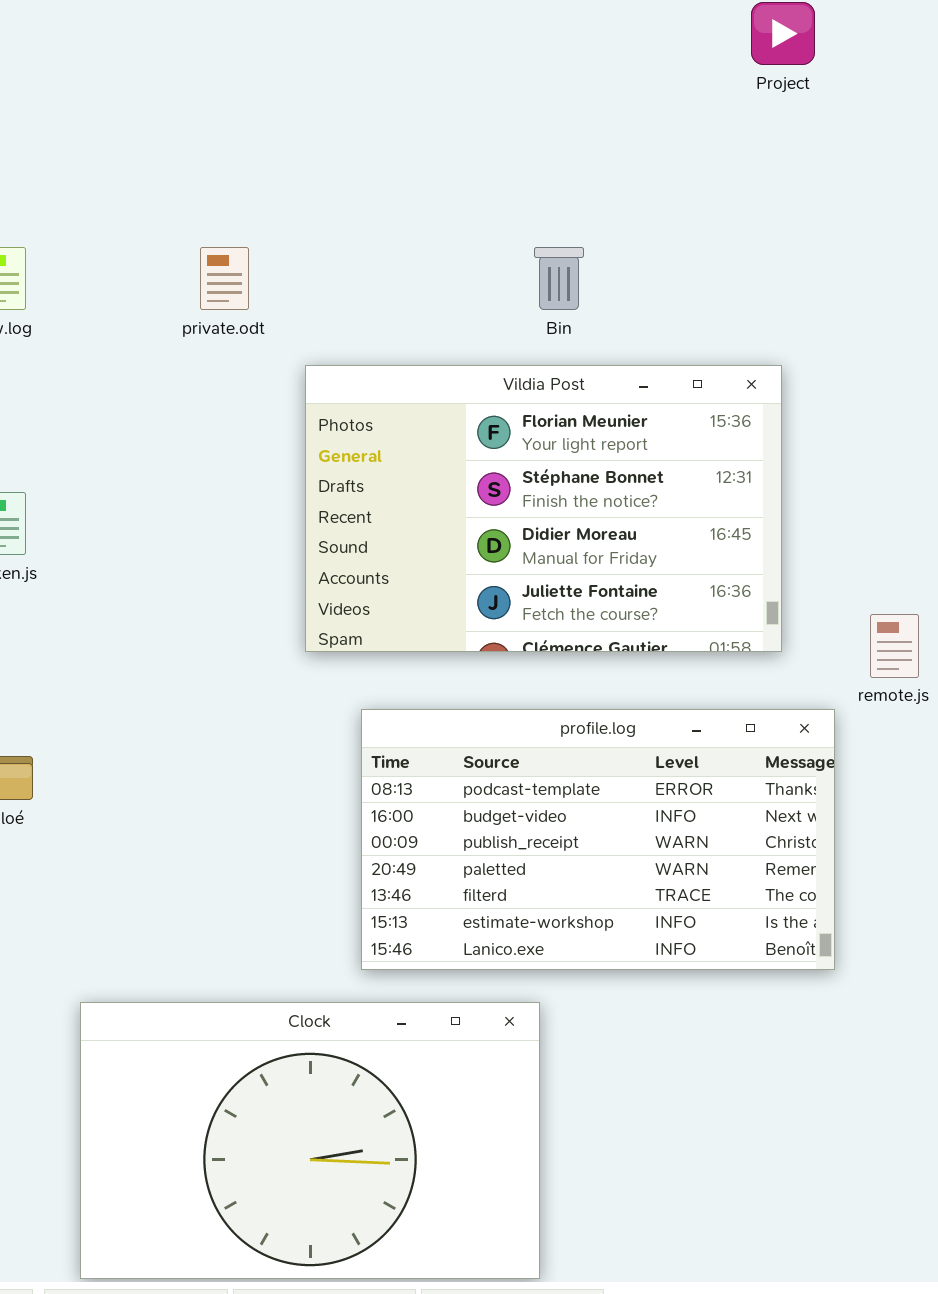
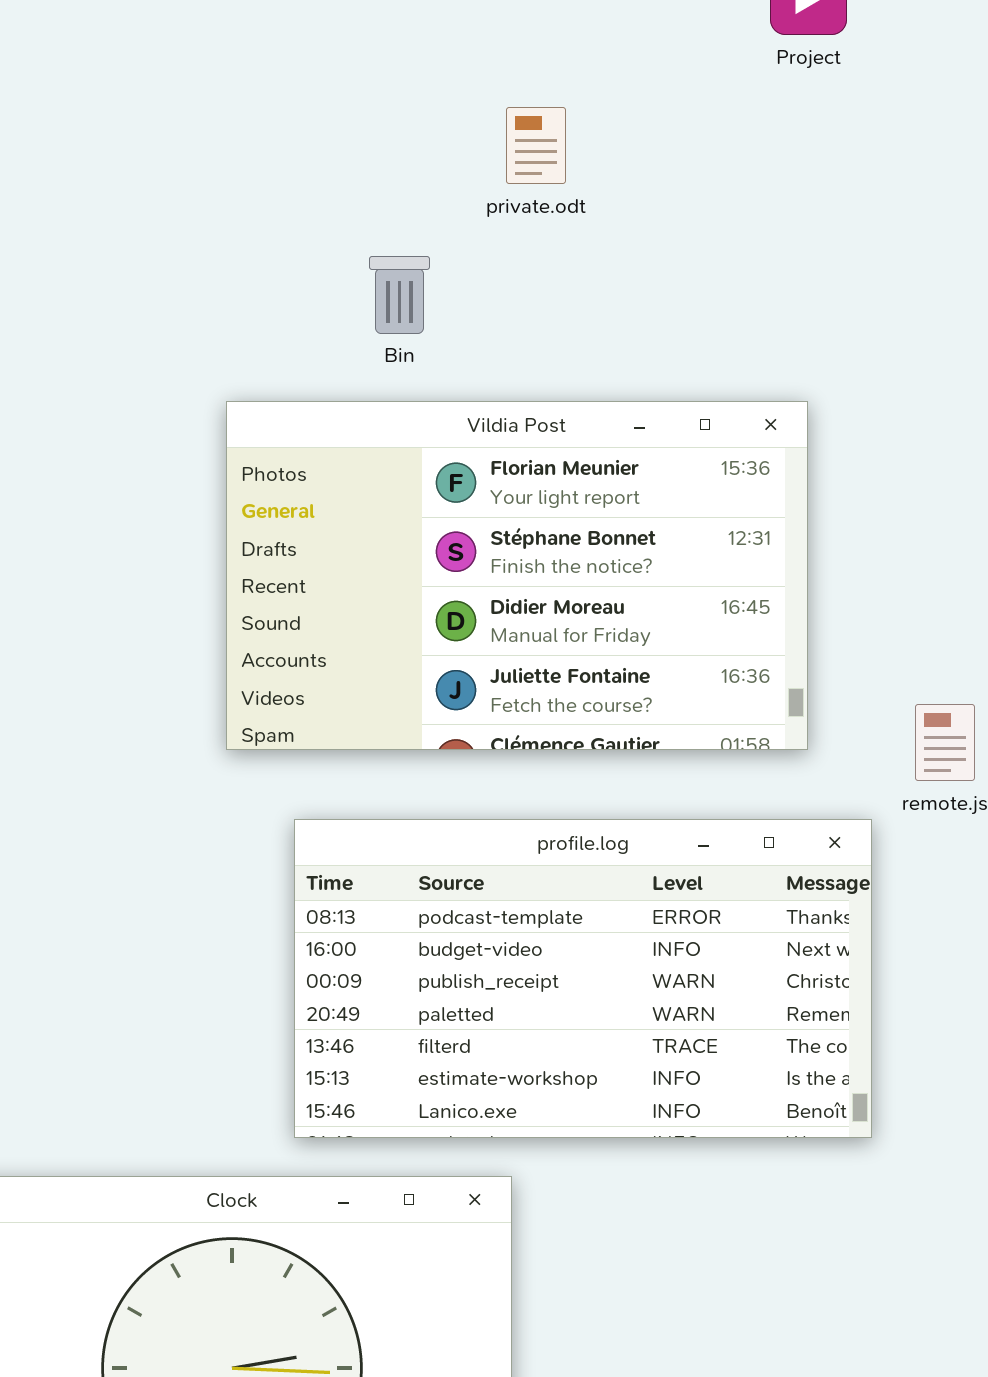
private.odt: [200,247,249,310] -> [506,107,566,184], moved
Bin: [534,247,584,310] -> [369,256,430,334], moved

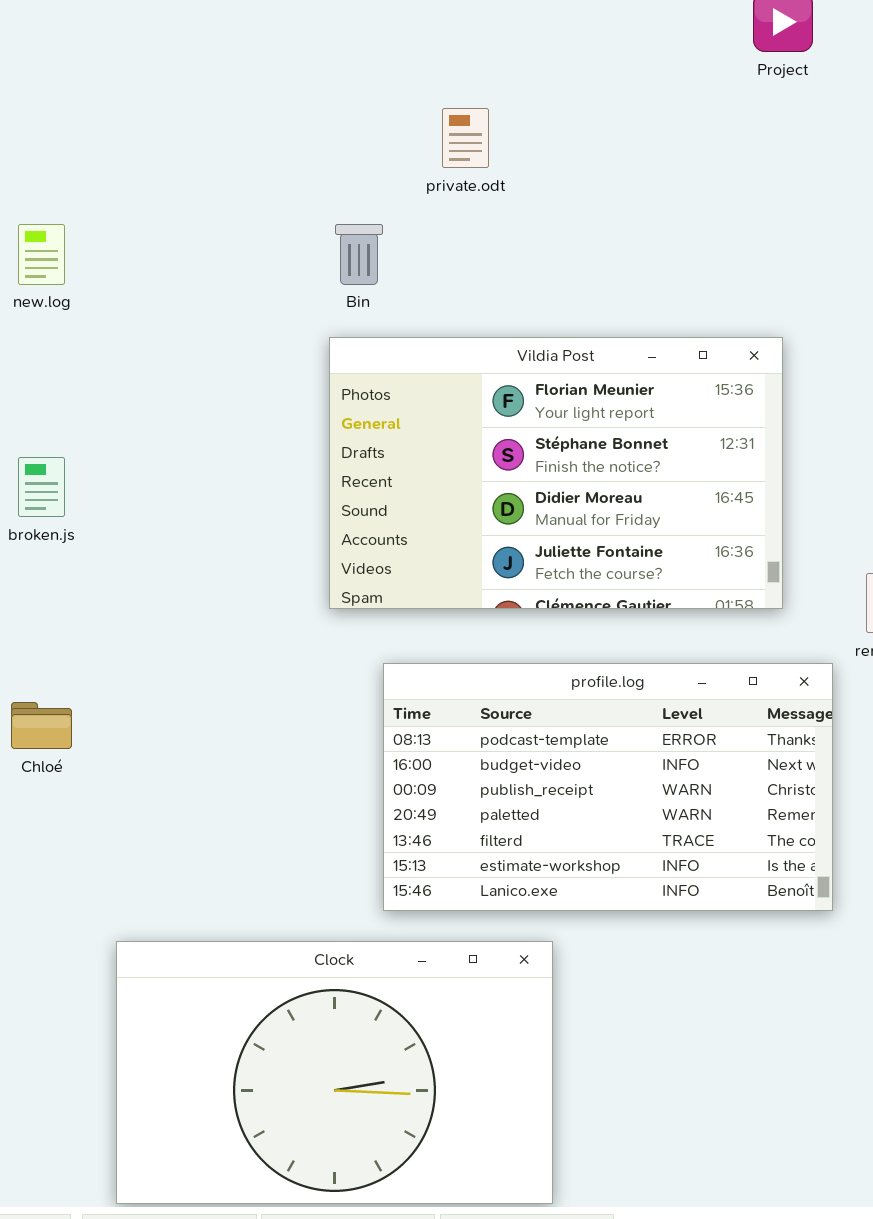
private.odt: [506,107,566,184] -> [442,108,489,168], moved
Bin: [369,256,430,334] -> [335,224,383,285], moved

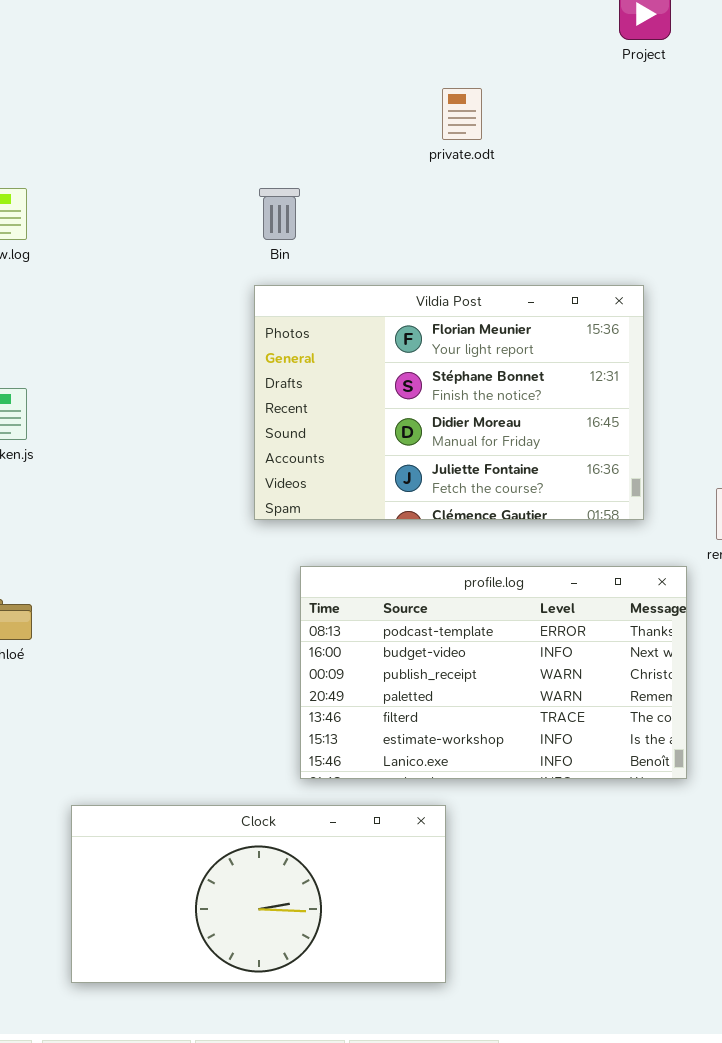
private.odt: [442,108,489,168] -> [442,88,482,140], moved
Clock: [116,941,553,1204] -> [71,805,446,983], resized

